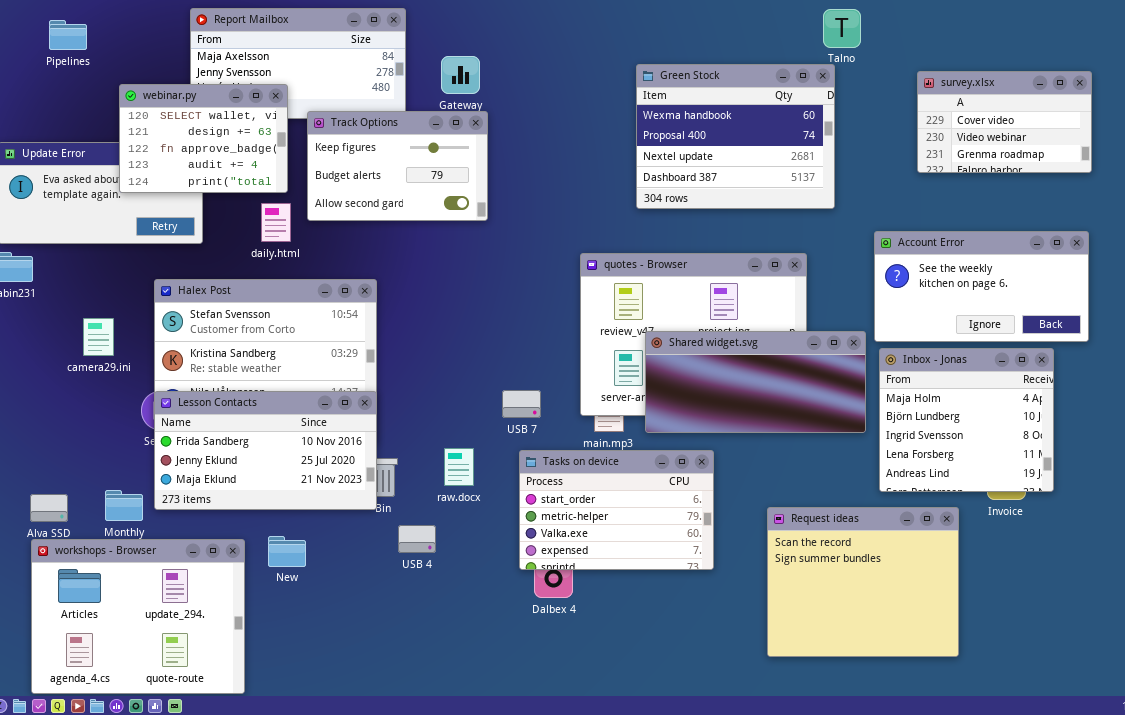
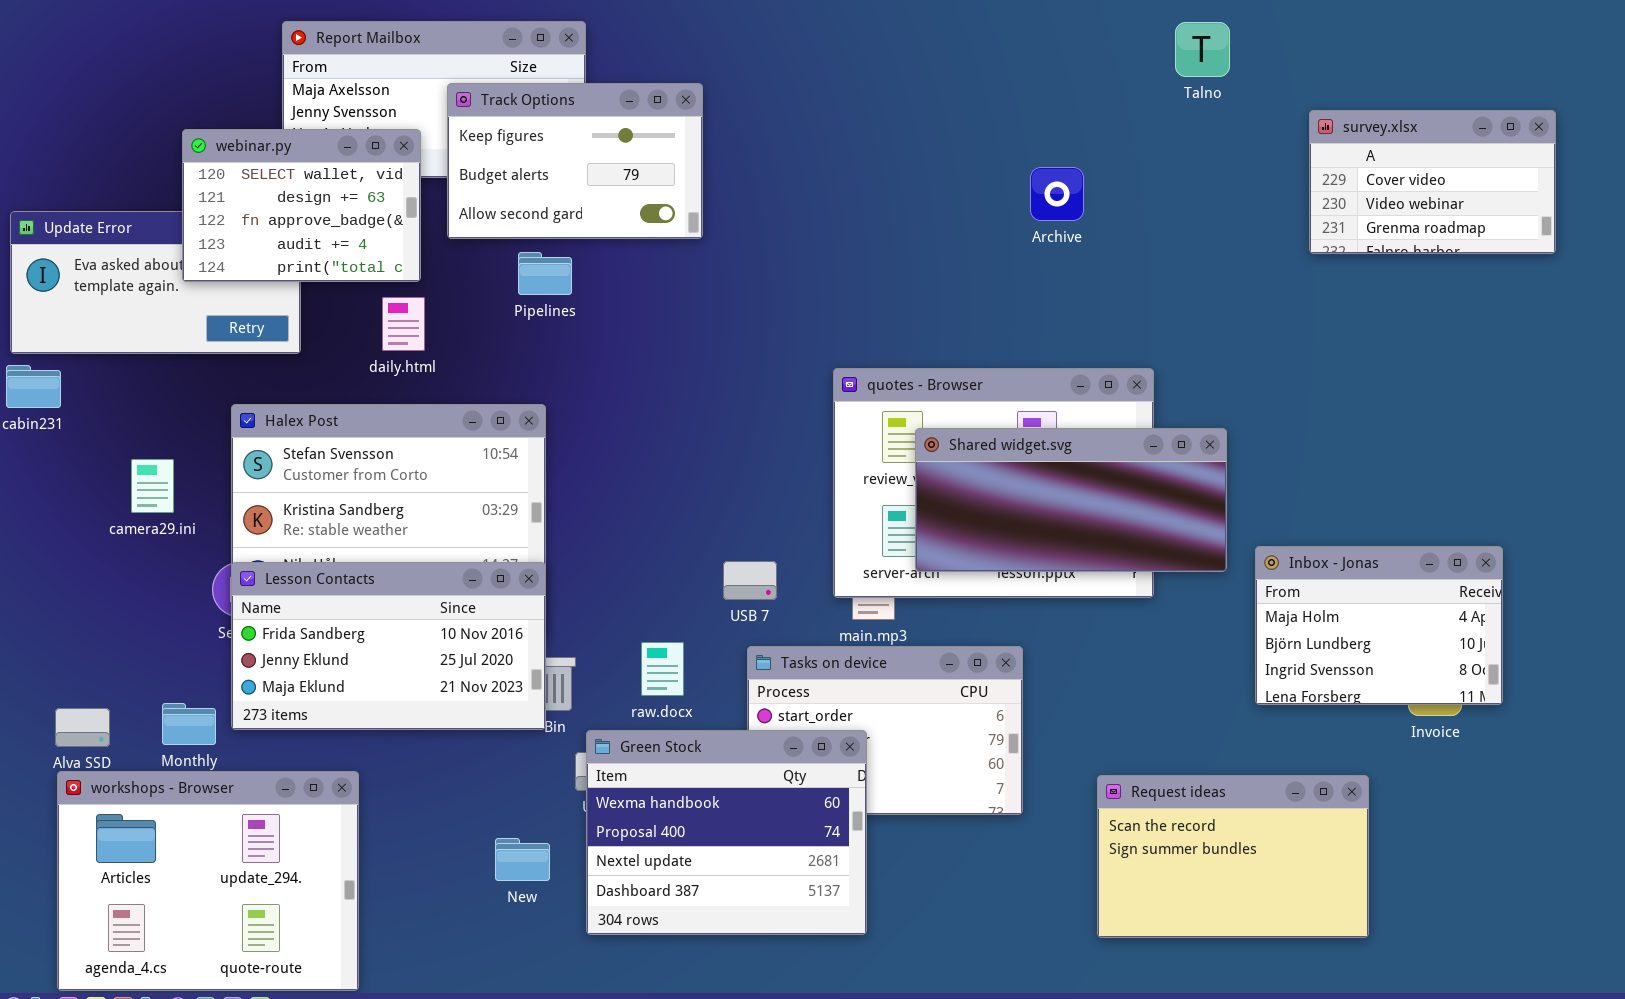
Pipelines: [49,20,87,50] -> [518,252,572,295], moved
Green Stock: [636,64,835,209] -> [586,730,867,935], moved
Track Options: [307,111,488,221] -> [447,83,703,239], moved
Account Error: [874,231,1089,342] -> none, closed
Shared widget.svg: [645,331,866,433] -> [915,428,1227,572], moved
Inbox - Jonas: [879,348,1054,492] -> [1255,546,1503,705], resized
Request ideas: [767,507,959,657] -> [1097,775,1369,938], resized
New: [268,536,306,567] -> [495,838,550,881], moved

